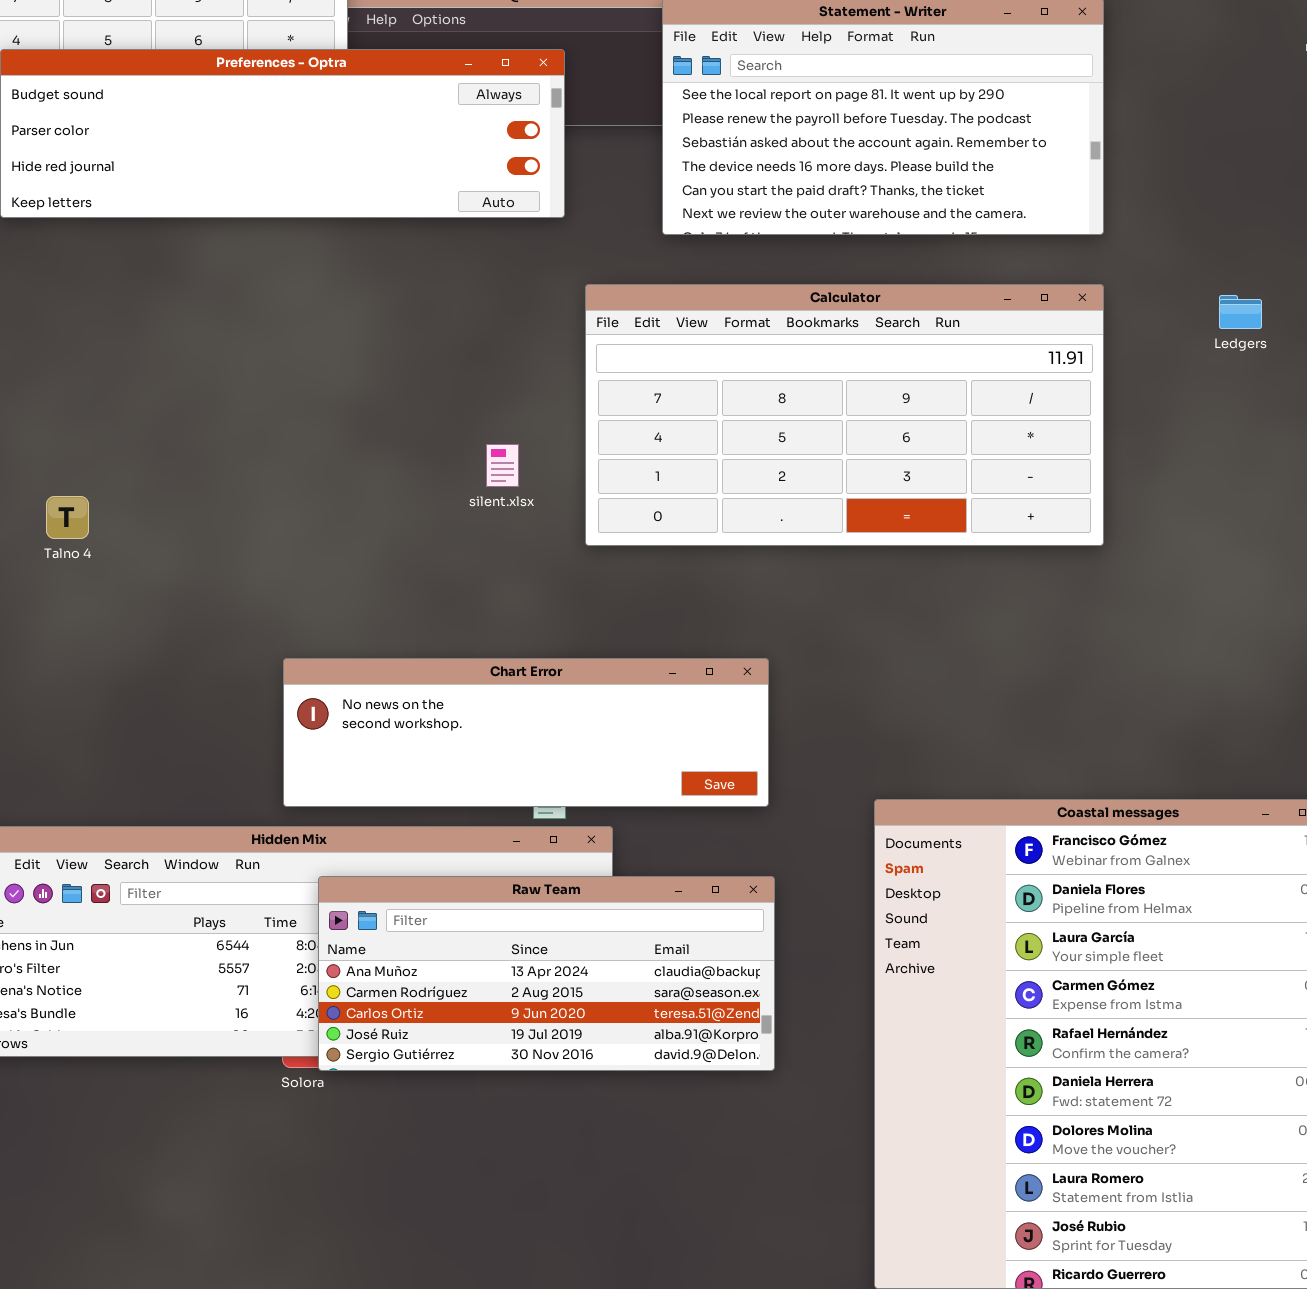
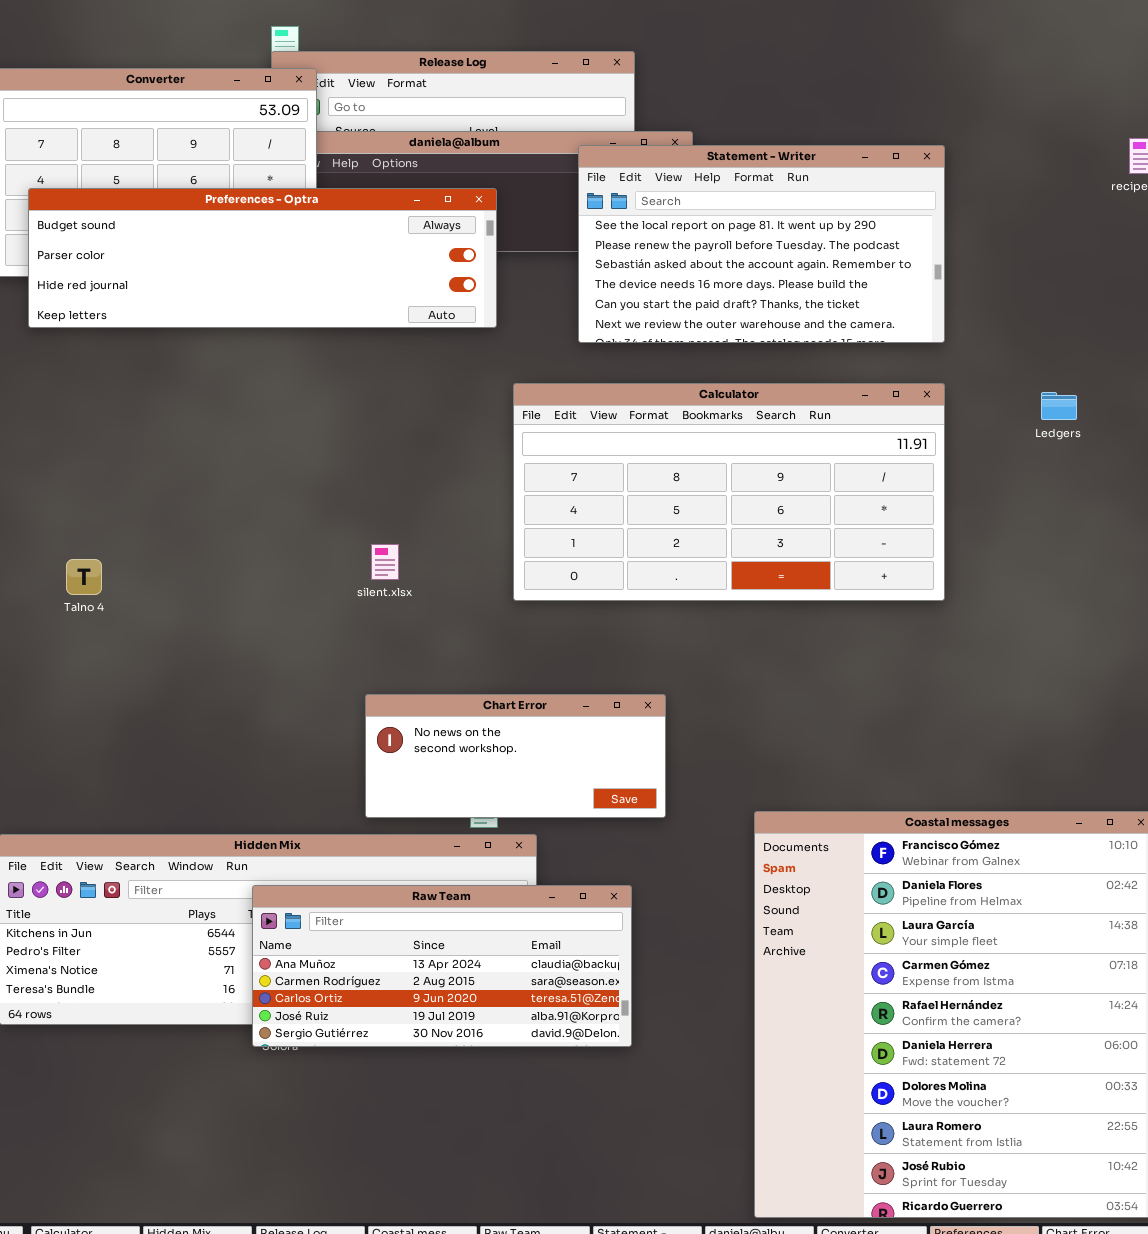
silent.xlsx: [486,444,519,487] -> [371,544,399,580], moved
Chart Error: [283,658,769,807] -> [365,694,666,818], resized
Raw Team: [318,876,775,1071] -> [252,885,632,1047], moved

